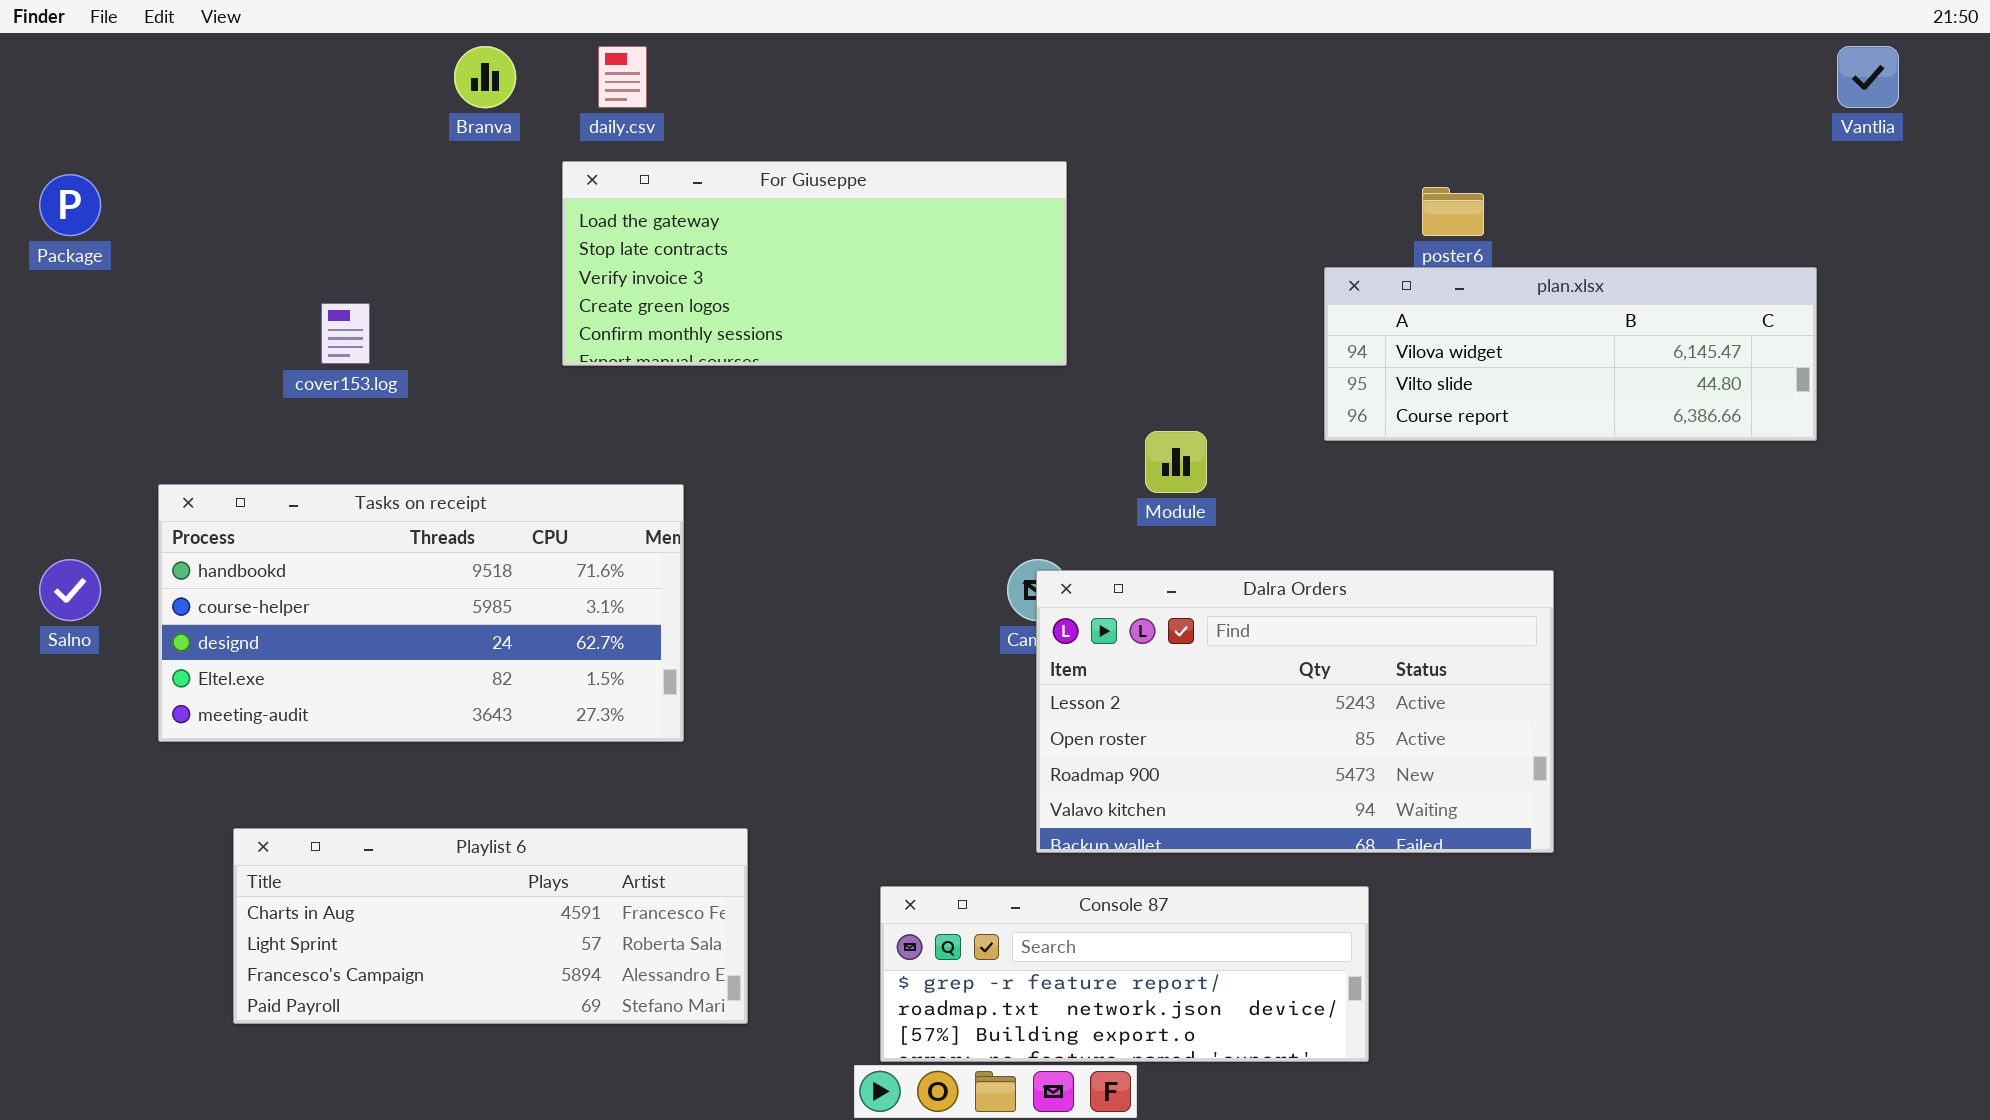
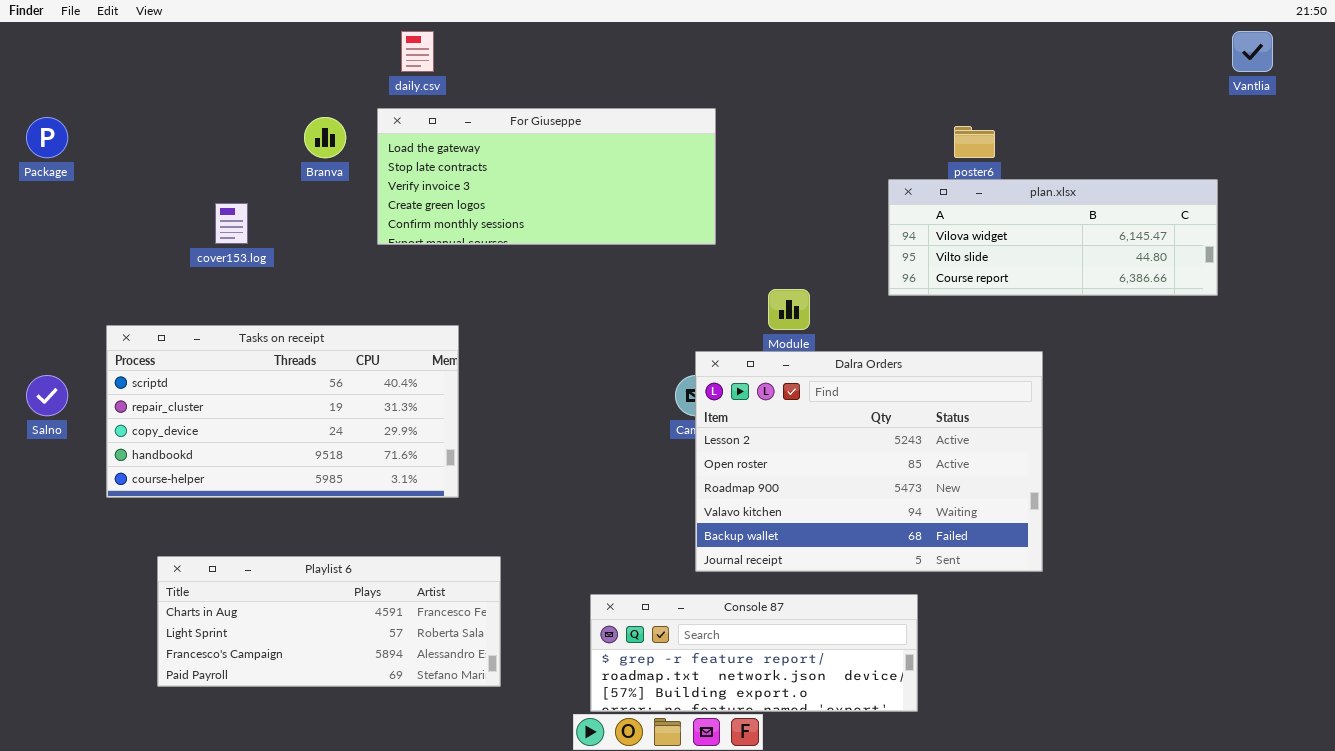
Branva: [454,46,516,108] -> [304,117,346,158], moved
Tasks on receipt: [158,484,684,742] -> [106,325,459,498], scrolled up 3 rows
Dalra Orders: [1036,570,1554,853] -> [695,351,1043,572], resized

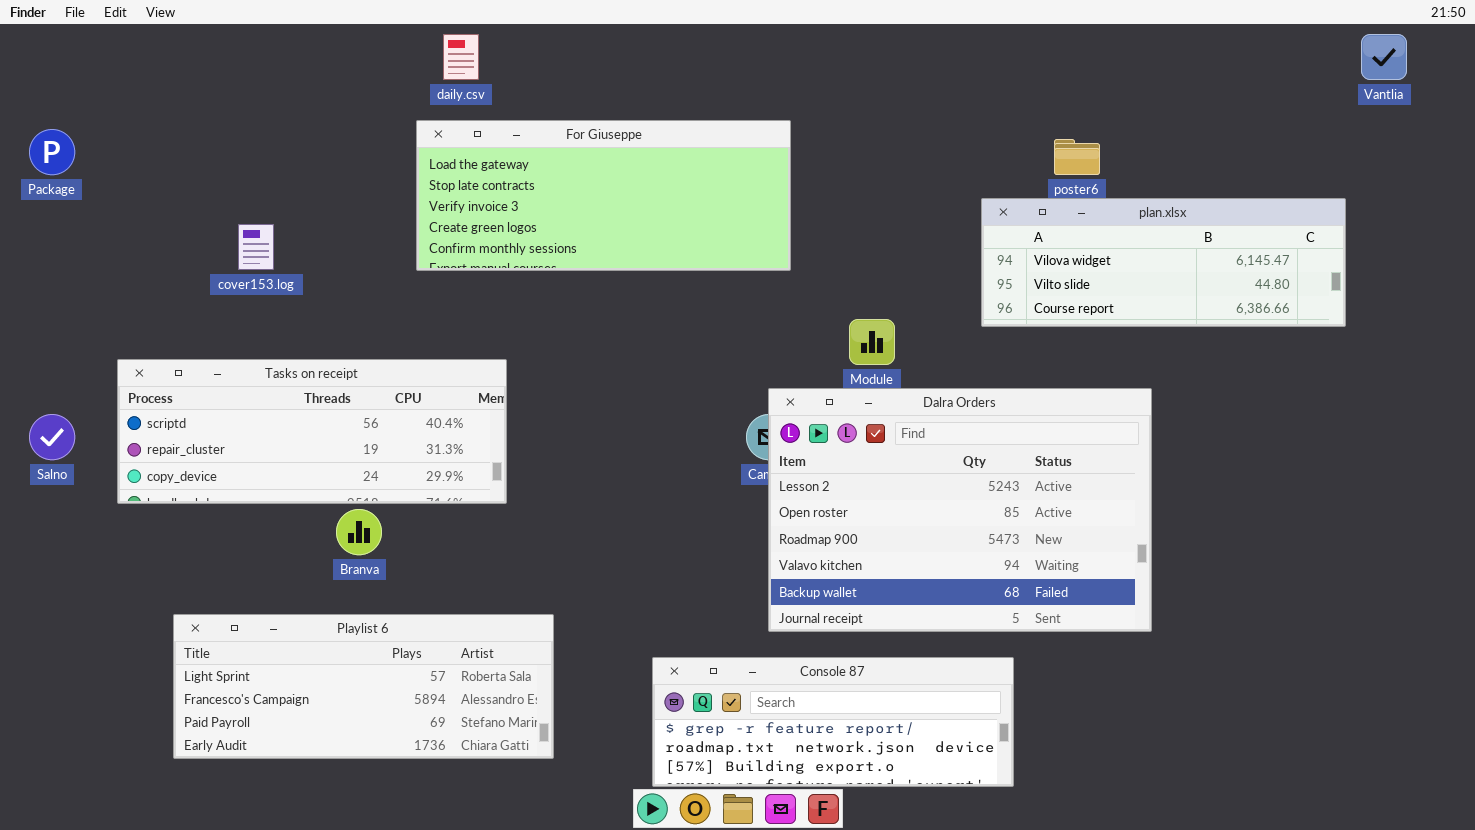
Branva: [304,117,346,158] -> [336,509,382,555], moved
Tasks on receipt: [106,325,459,498] -> [117,359,507,504], resized
Playlist 6: [157,556,501,687] -> [173,614,554,759], scrolled down 1 row

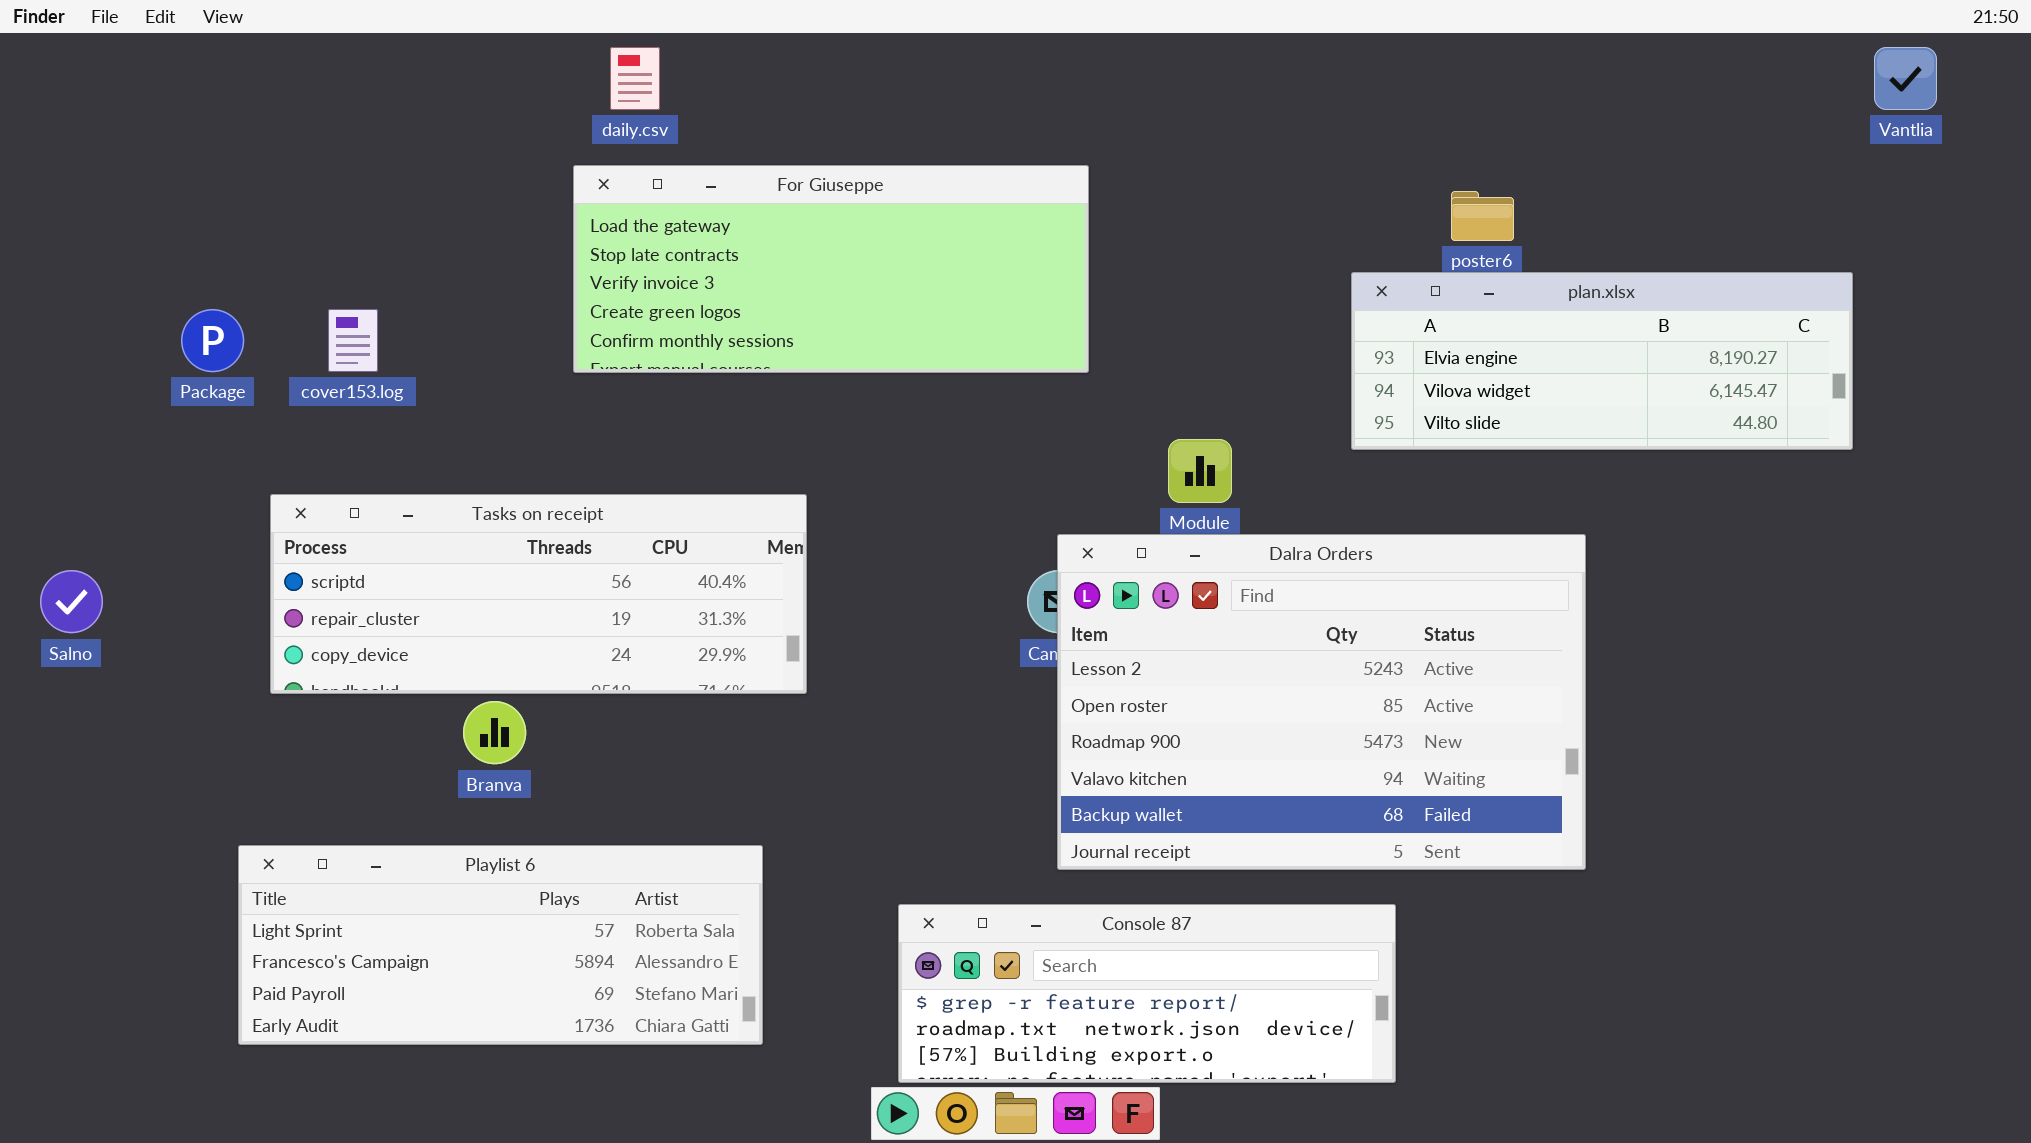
Package: [29,129,75,175] -> [181,309,244,372], moved
plan.xlsx: [981,198,1346,327] -> [1351,272,1853,450], scrolled up 1 row
Tasks on receipt: [117,359,507,504] -> [270,494,807,694], moved

